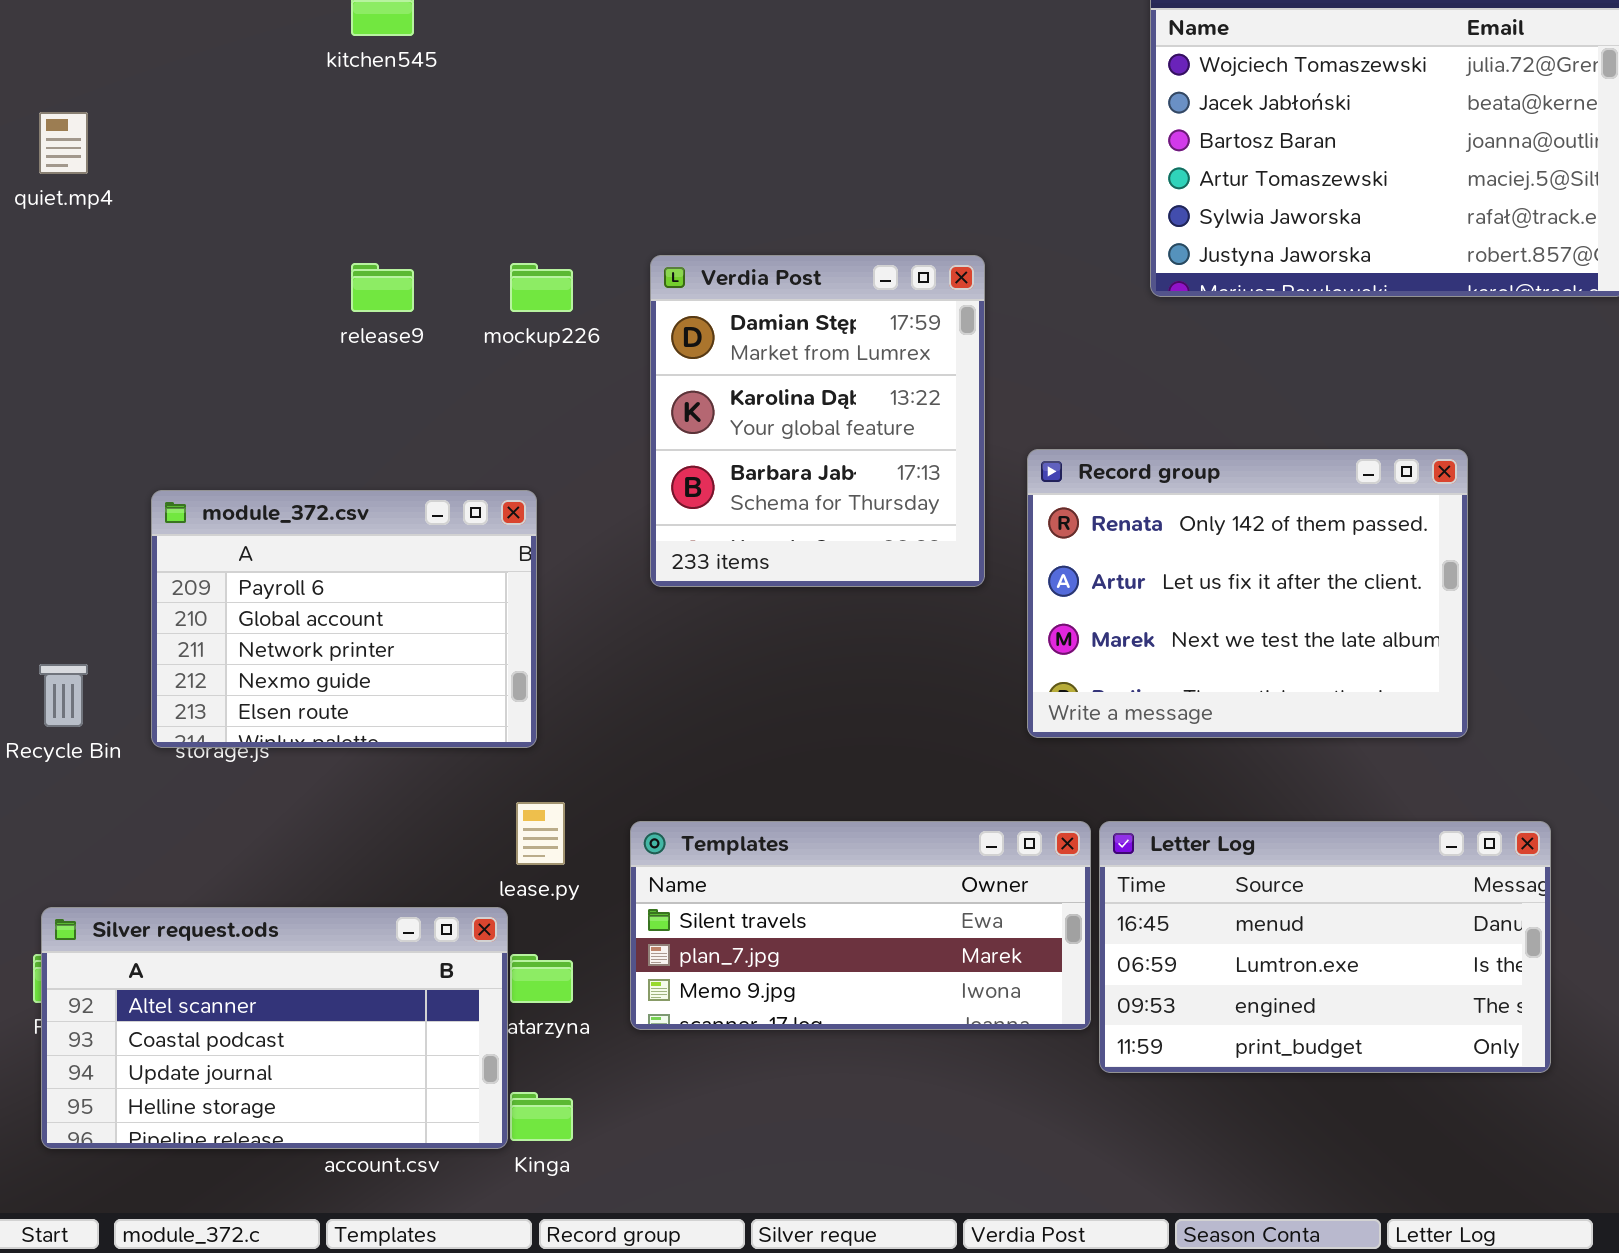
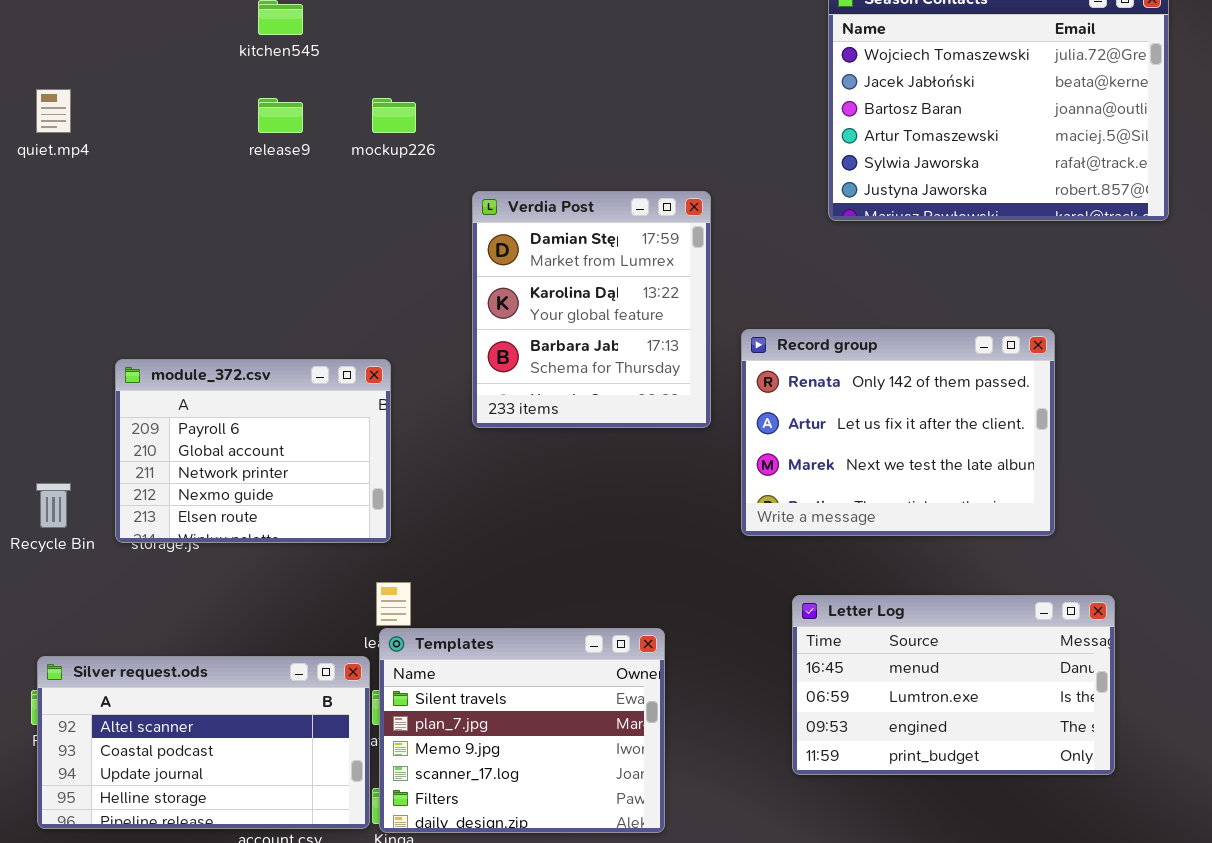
release9: [351,263,414,312] -> [258,98,303,133], moved
mockup226: [510,263,573,312] -> [372,98,416,133], moved
Templates: [630,821,1091,1030] -> [379,628,665,833], moved, resized

